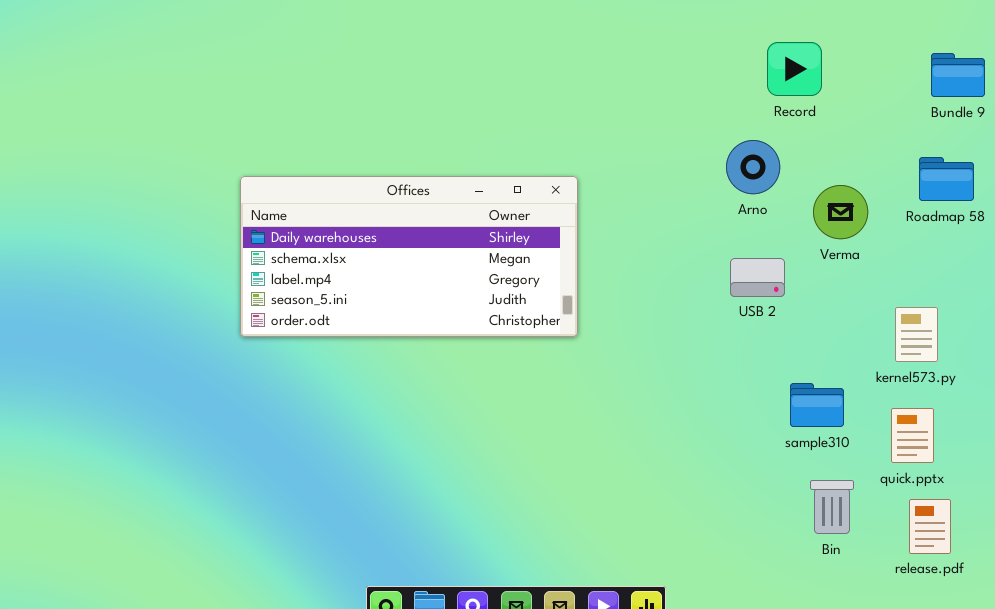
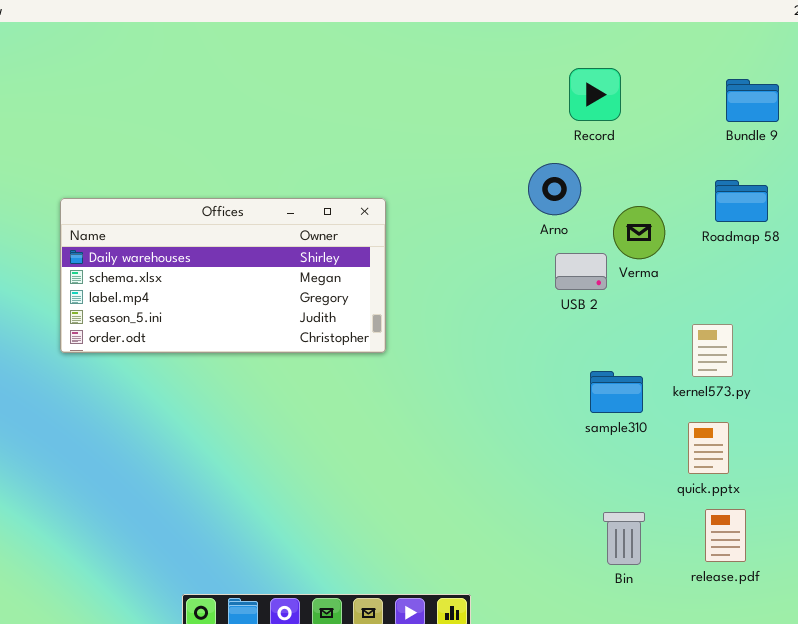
USB 2: [730,258,785,297] -> [555,253,607,290], moved
sample310: [790,383,844,427] -> [590,371,643,413], moved
Bin: [810,480,854,534] -> [603,512,645,565], moved

